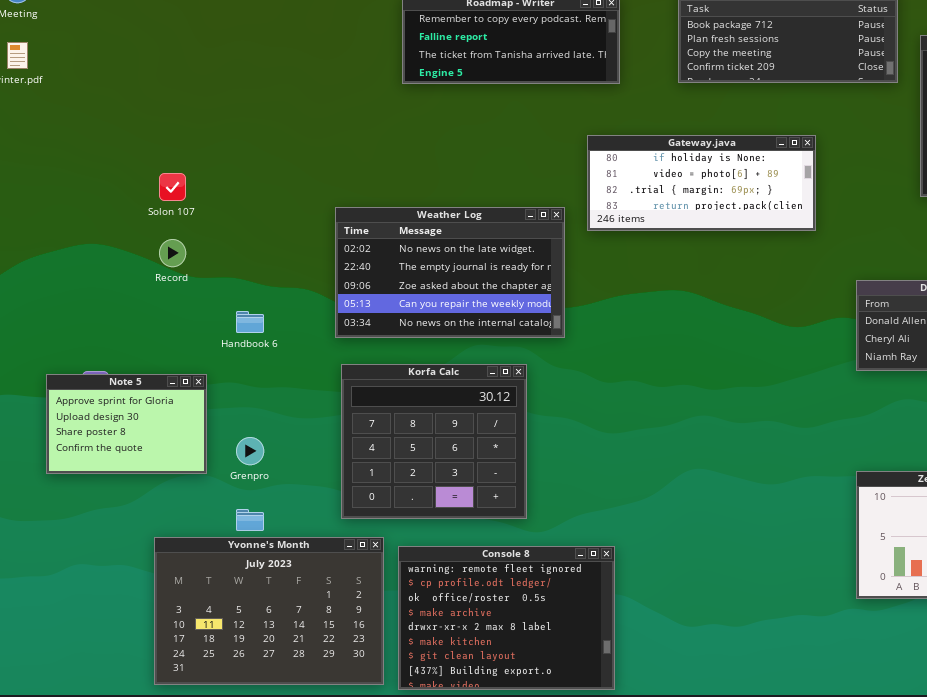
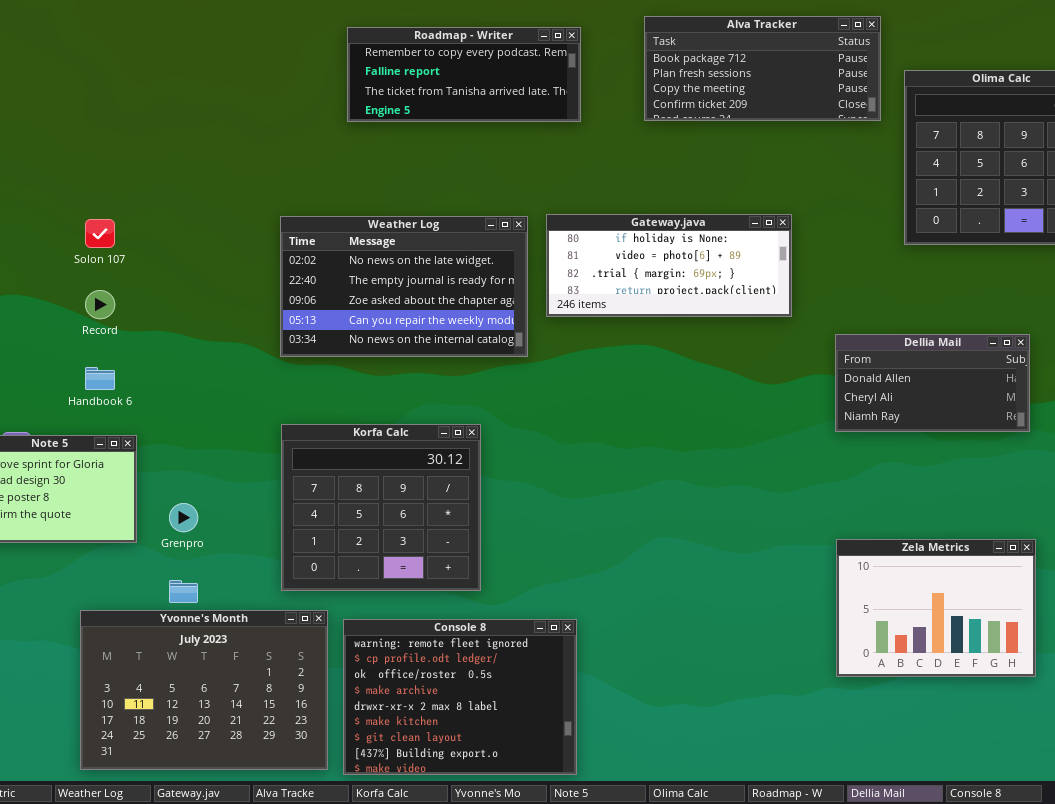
Gateway.java: [587,135,816,231] -> [546,214,792,317], moved
Weather Log: [335,207,565,338] -> [280,216,528,357], moved
Handbook 6: [236,311,264,333] -> [85,367,115,390], moved

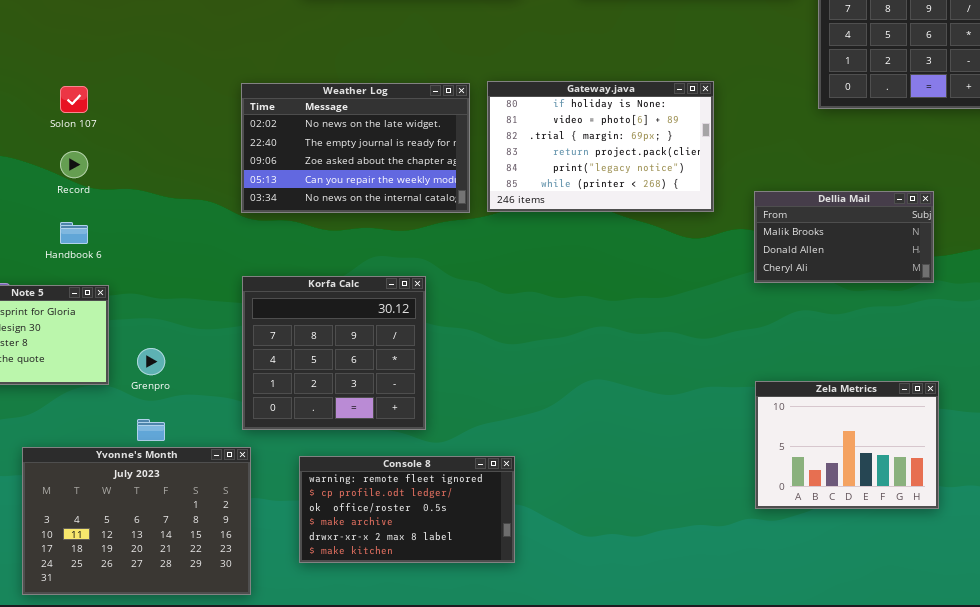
Gateway.java: [546,214,792,317] -> [487,81,714,212], resized
Dellia Mail: [835,334,1030,432] -> [754,191,934,283], scrolled up 1 row
Yvonne's Month: [80,610,328,770] -> [22,447,251,595], moved
Console 8: [343,619,577,775] -> [299,456,515,563], resized

